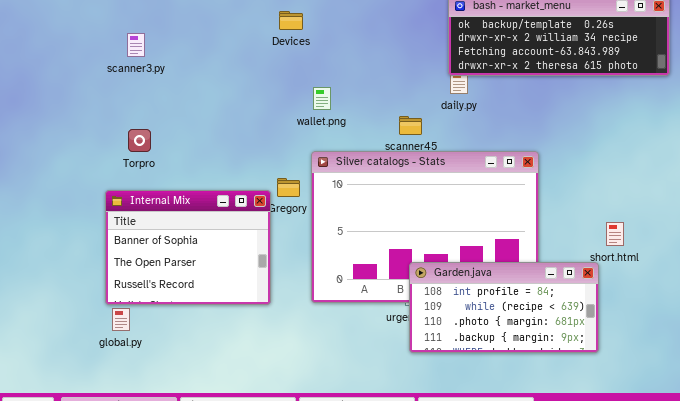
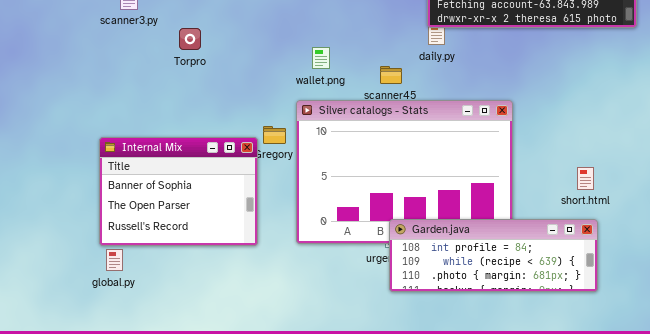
wallet.png: [313,87,331,110] -> [312,47,330,69], moved
Torpro: [128,129,151,152] -> [179,28,201,50], moved
Garden.java: [409,262,599,353] -> [389,219,598,292], resized

